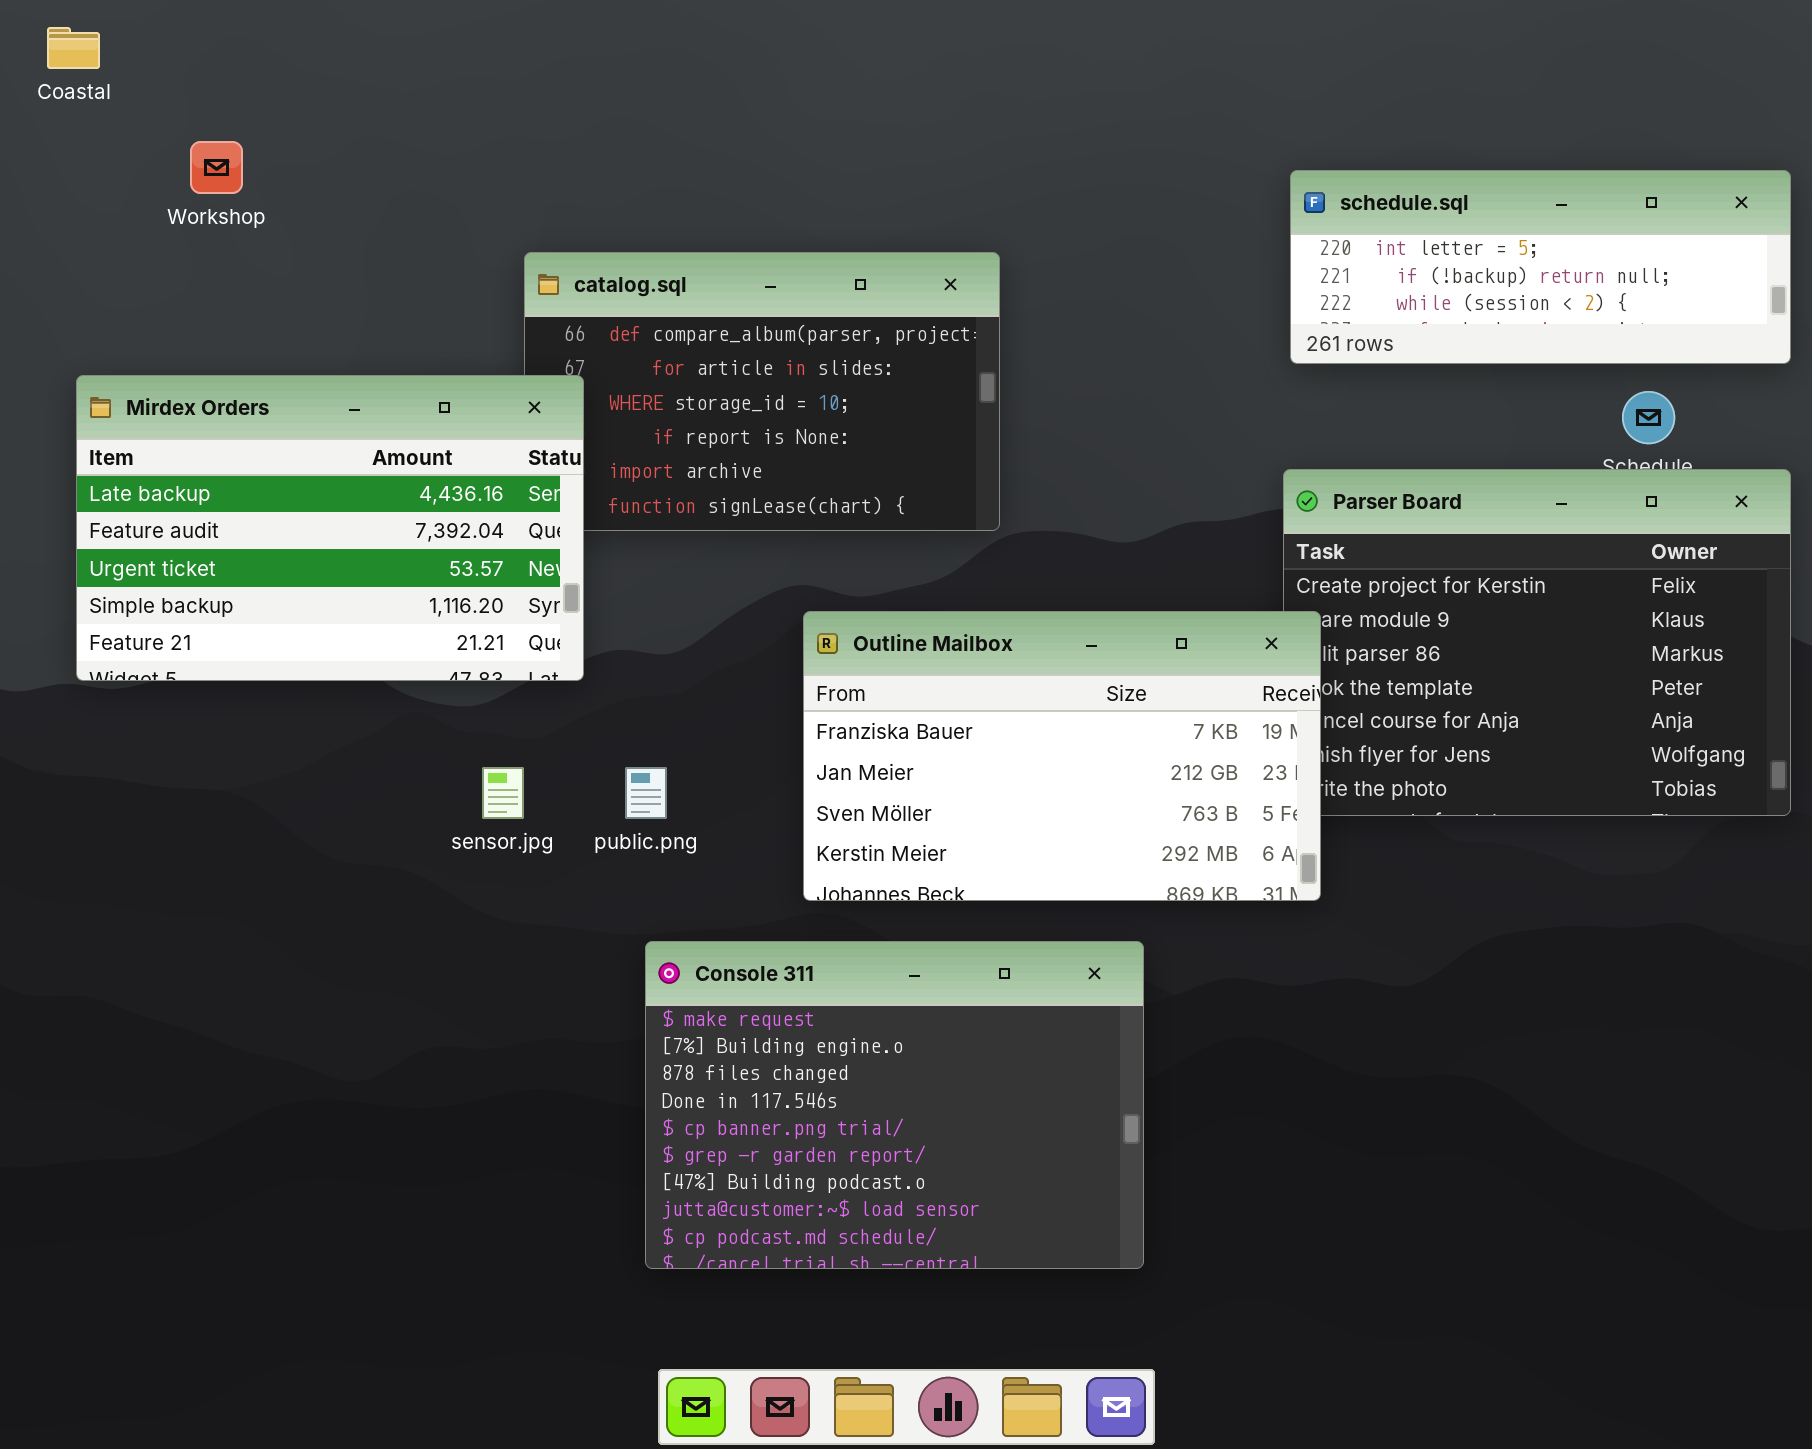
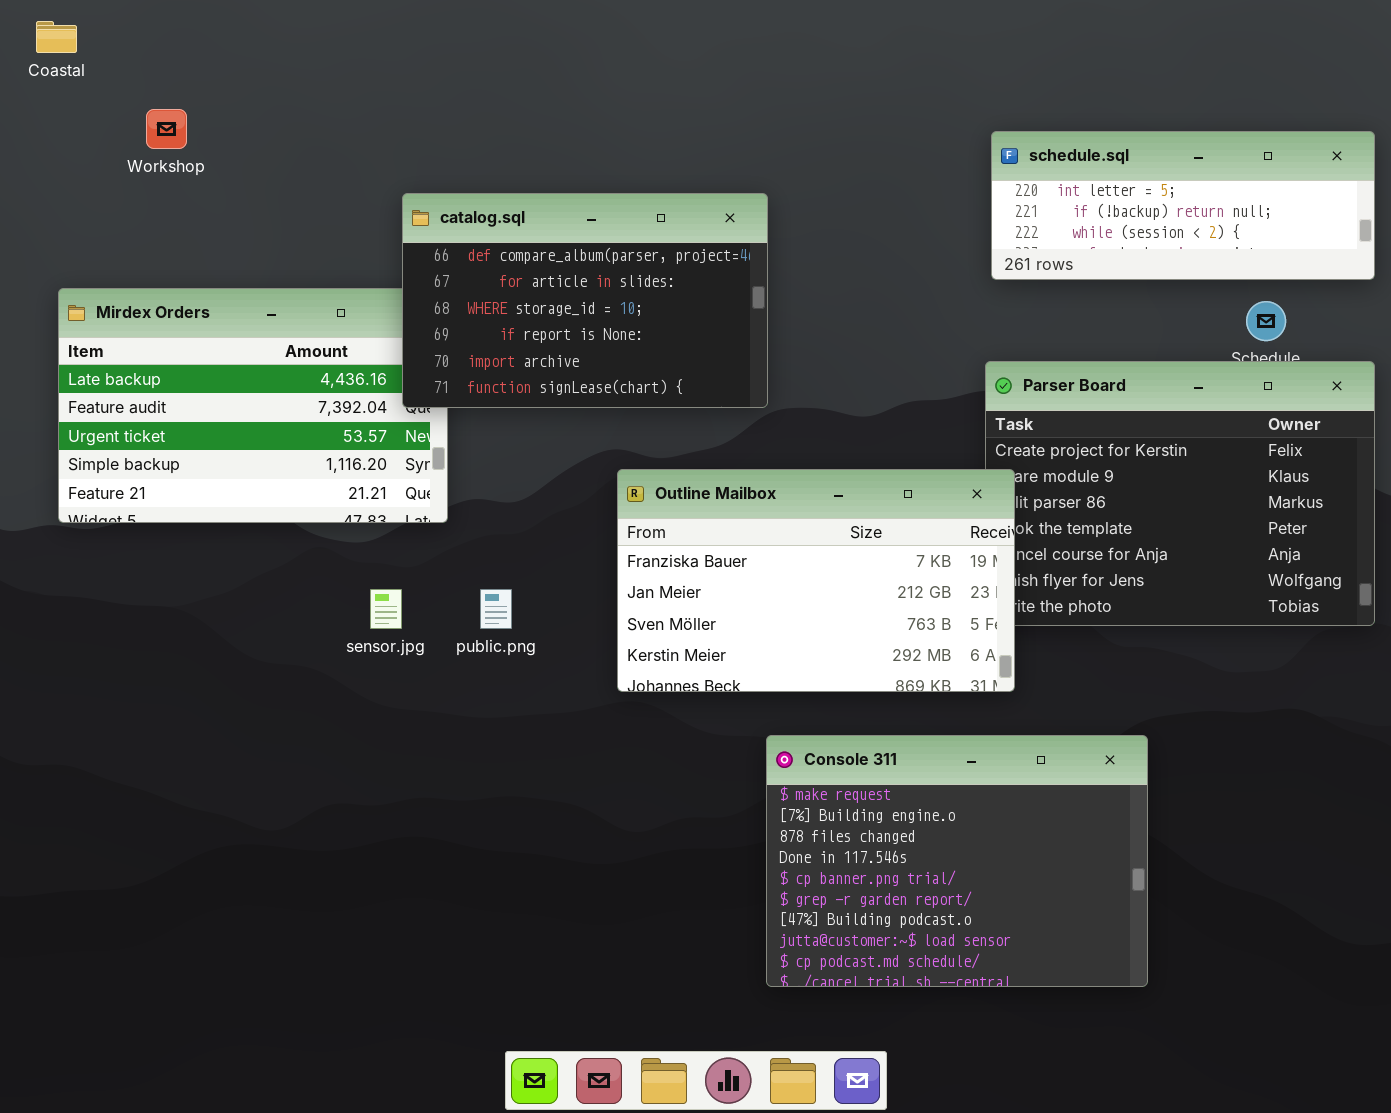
catalog.sql: [524,252,1000,531] -> [402,193,768,408], raised
Console 311: [645,941,1144,1269] -> [766,735,1148,987], moved

